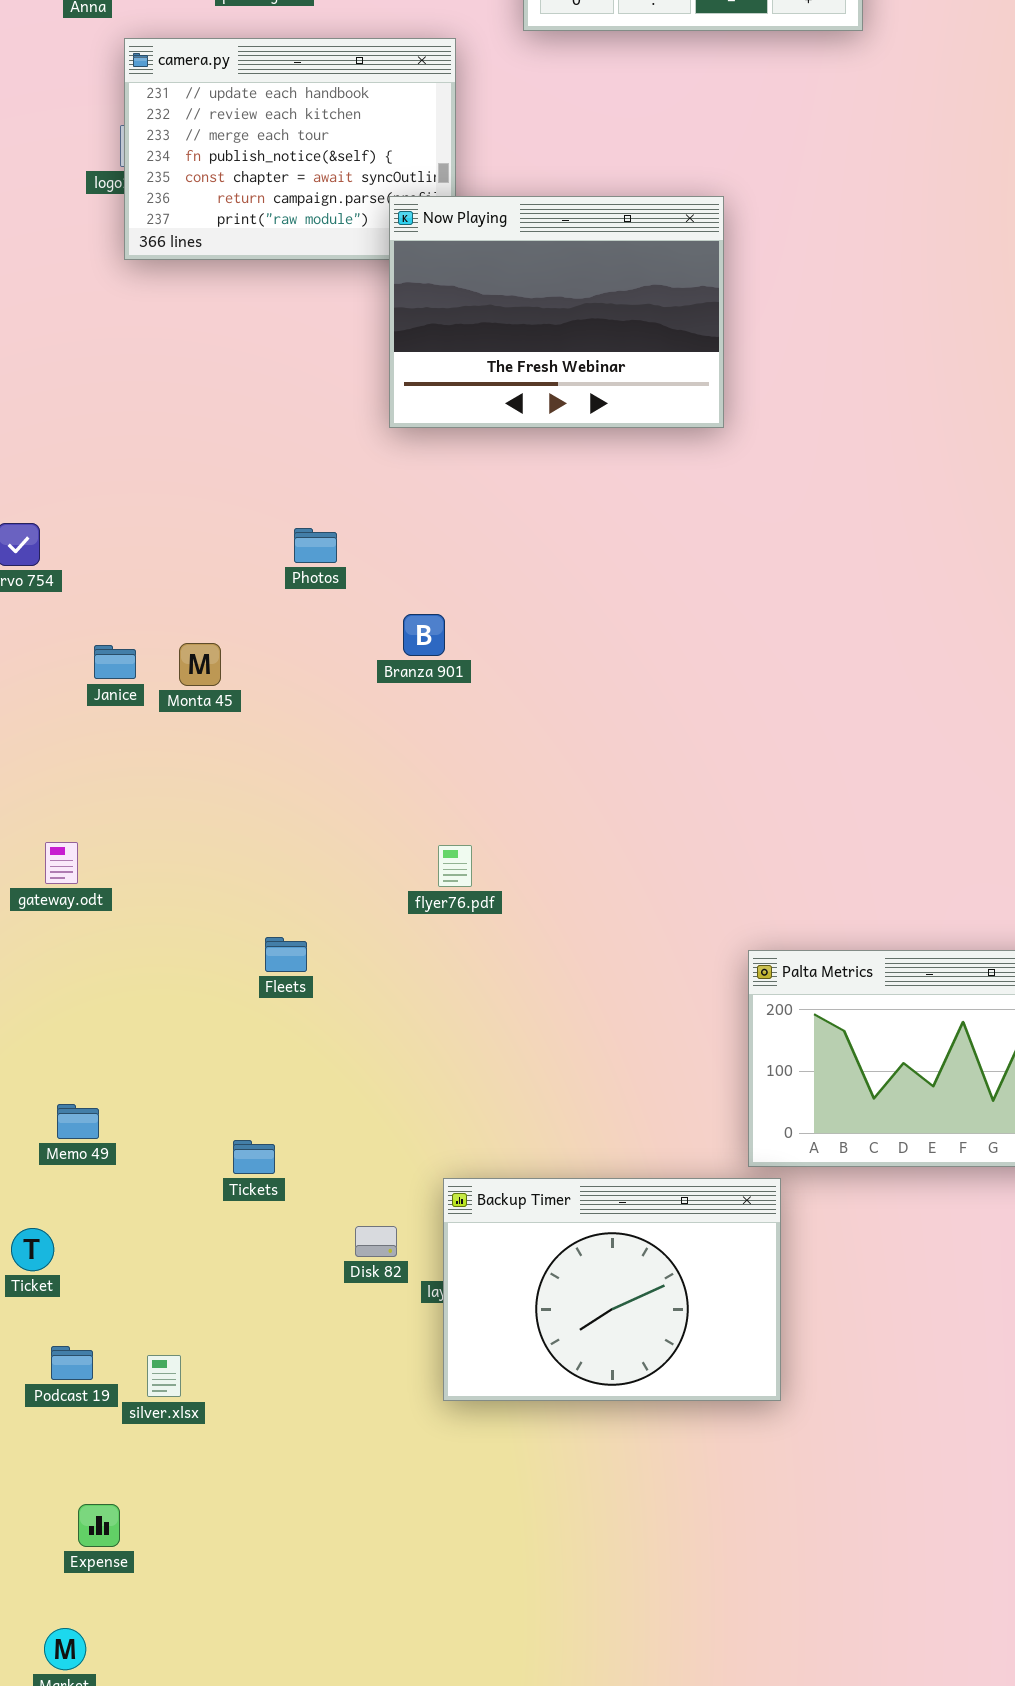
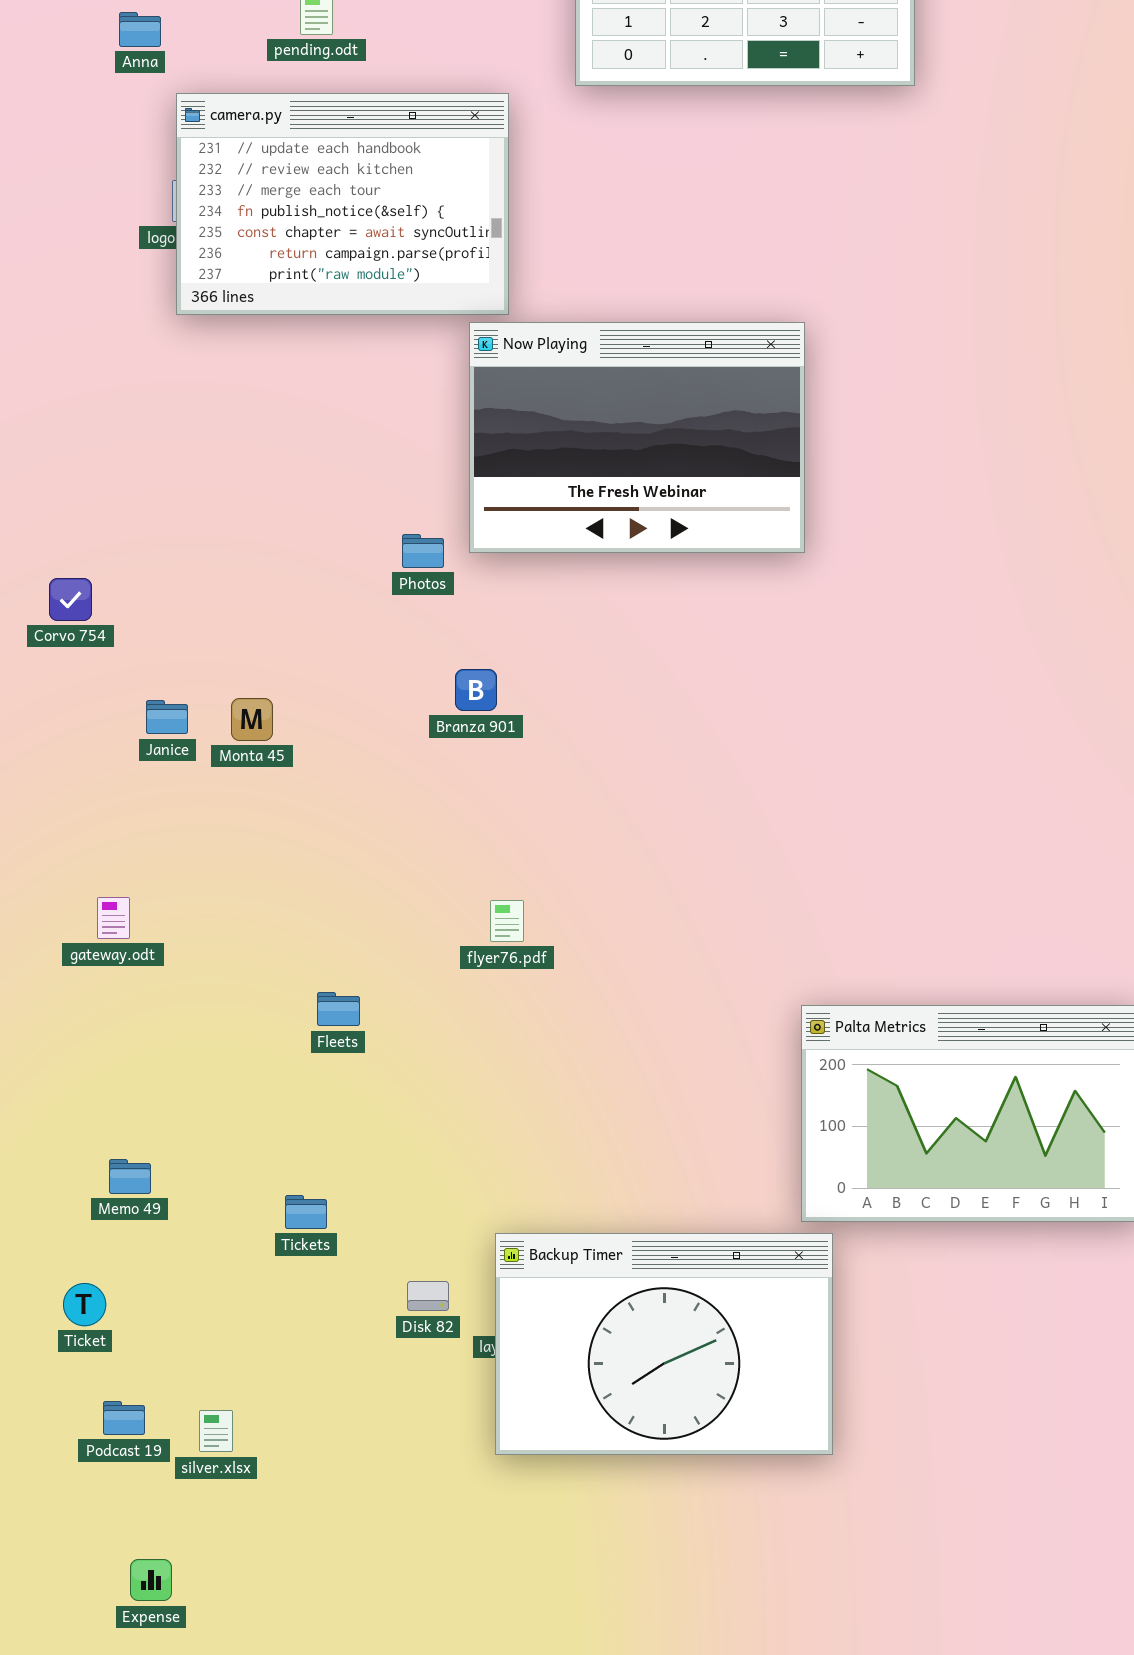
Now Playing: [389,196,724,428] -> [469,322,805,553], moved
Photos: [294,528,337,563] -> [402,534,444,568], moved

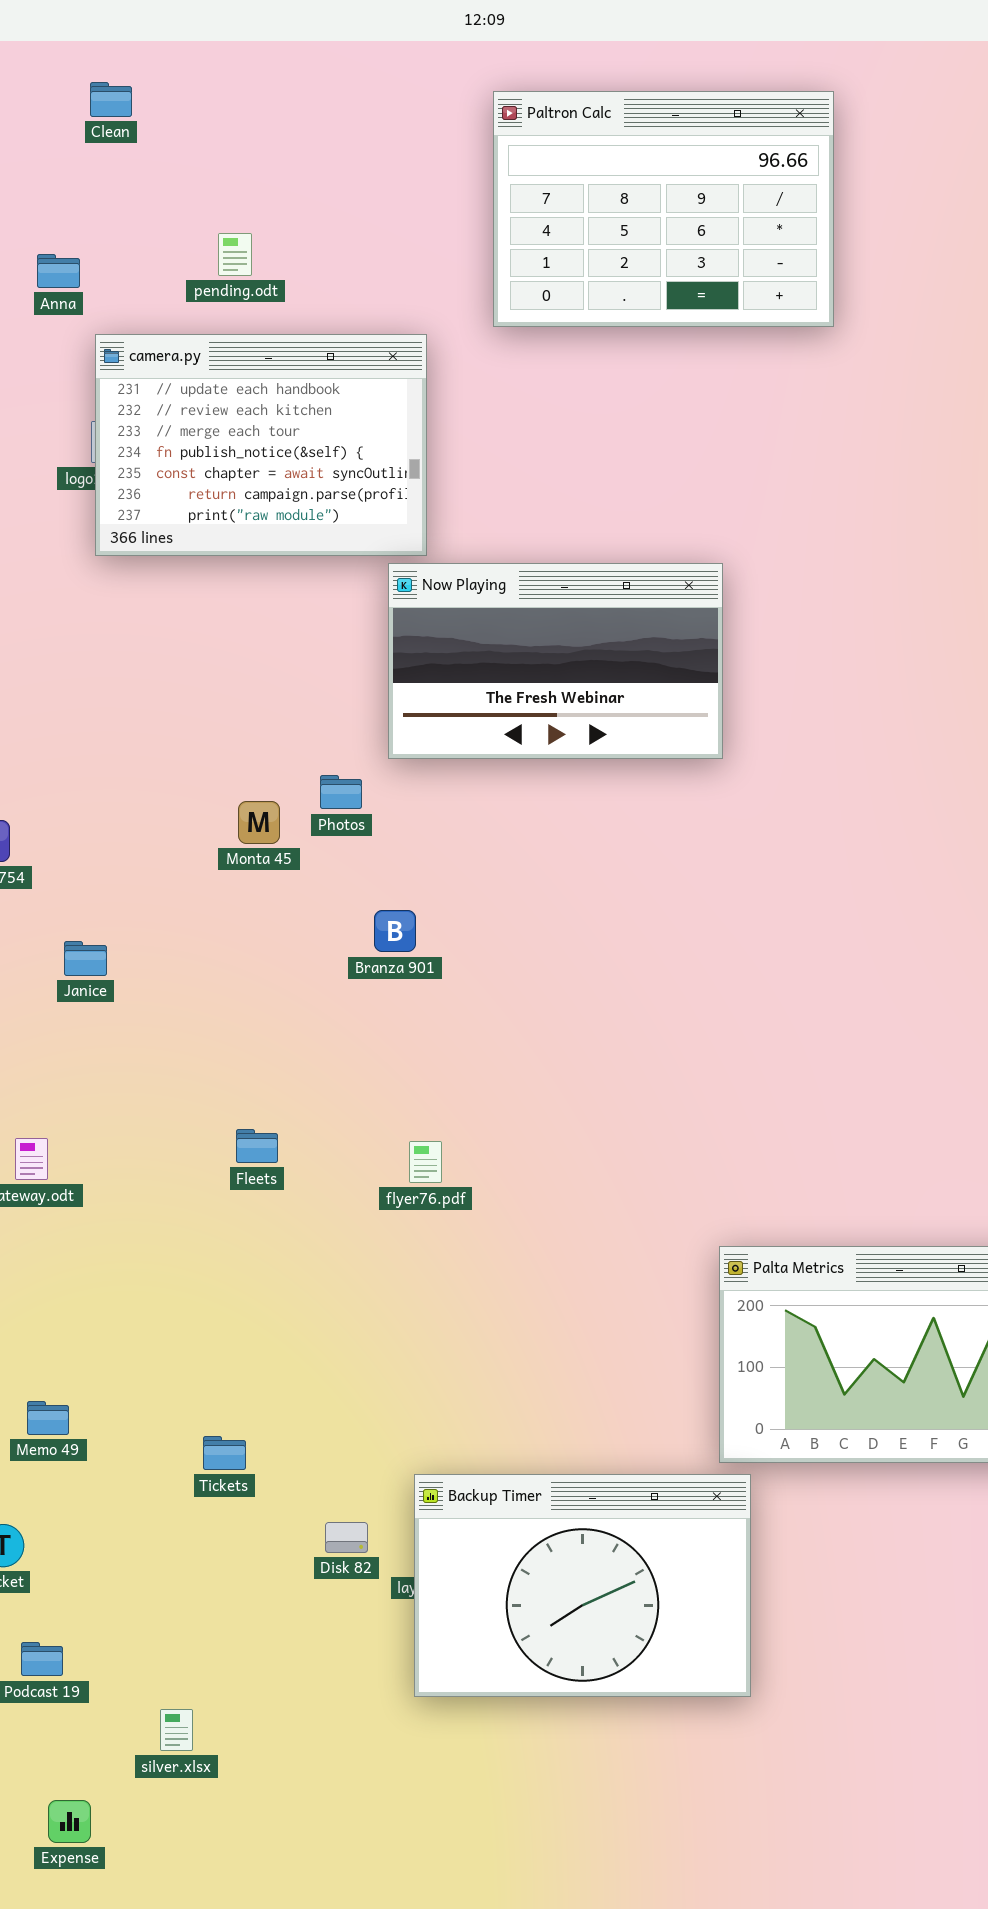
Now Playing: [469,322,805,553] -> [388,563,723,759], resized
Monta 45: [231,698,273,741] -> [238,801,280,844], moved
Fleets: [317,992,360,1026] -> [236,1129,278,1163], moved
silver.xlsx: [199,1410,233,1452] -> [160,1709,193,1751], moved

